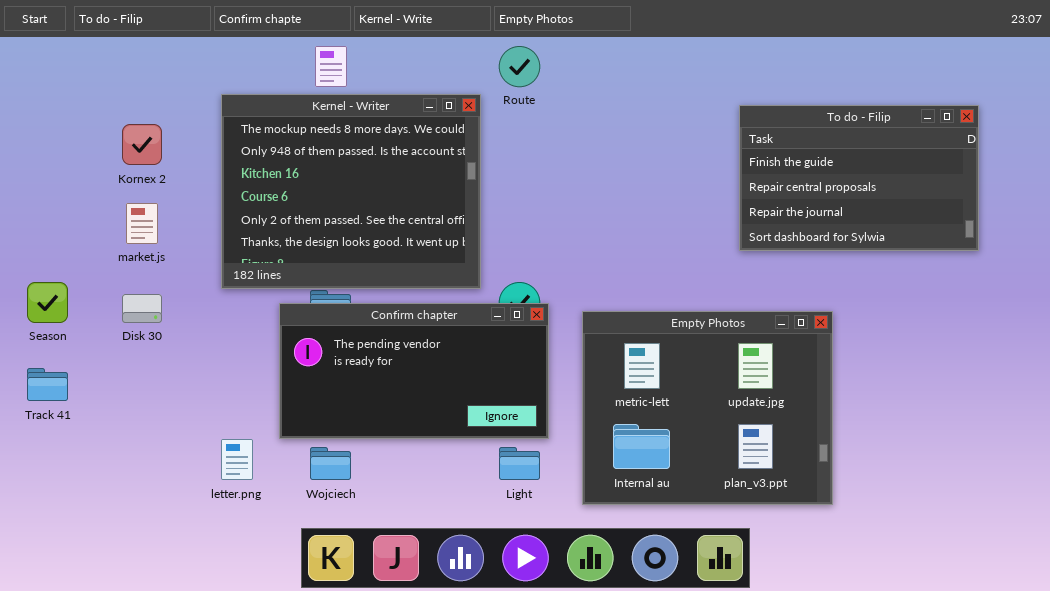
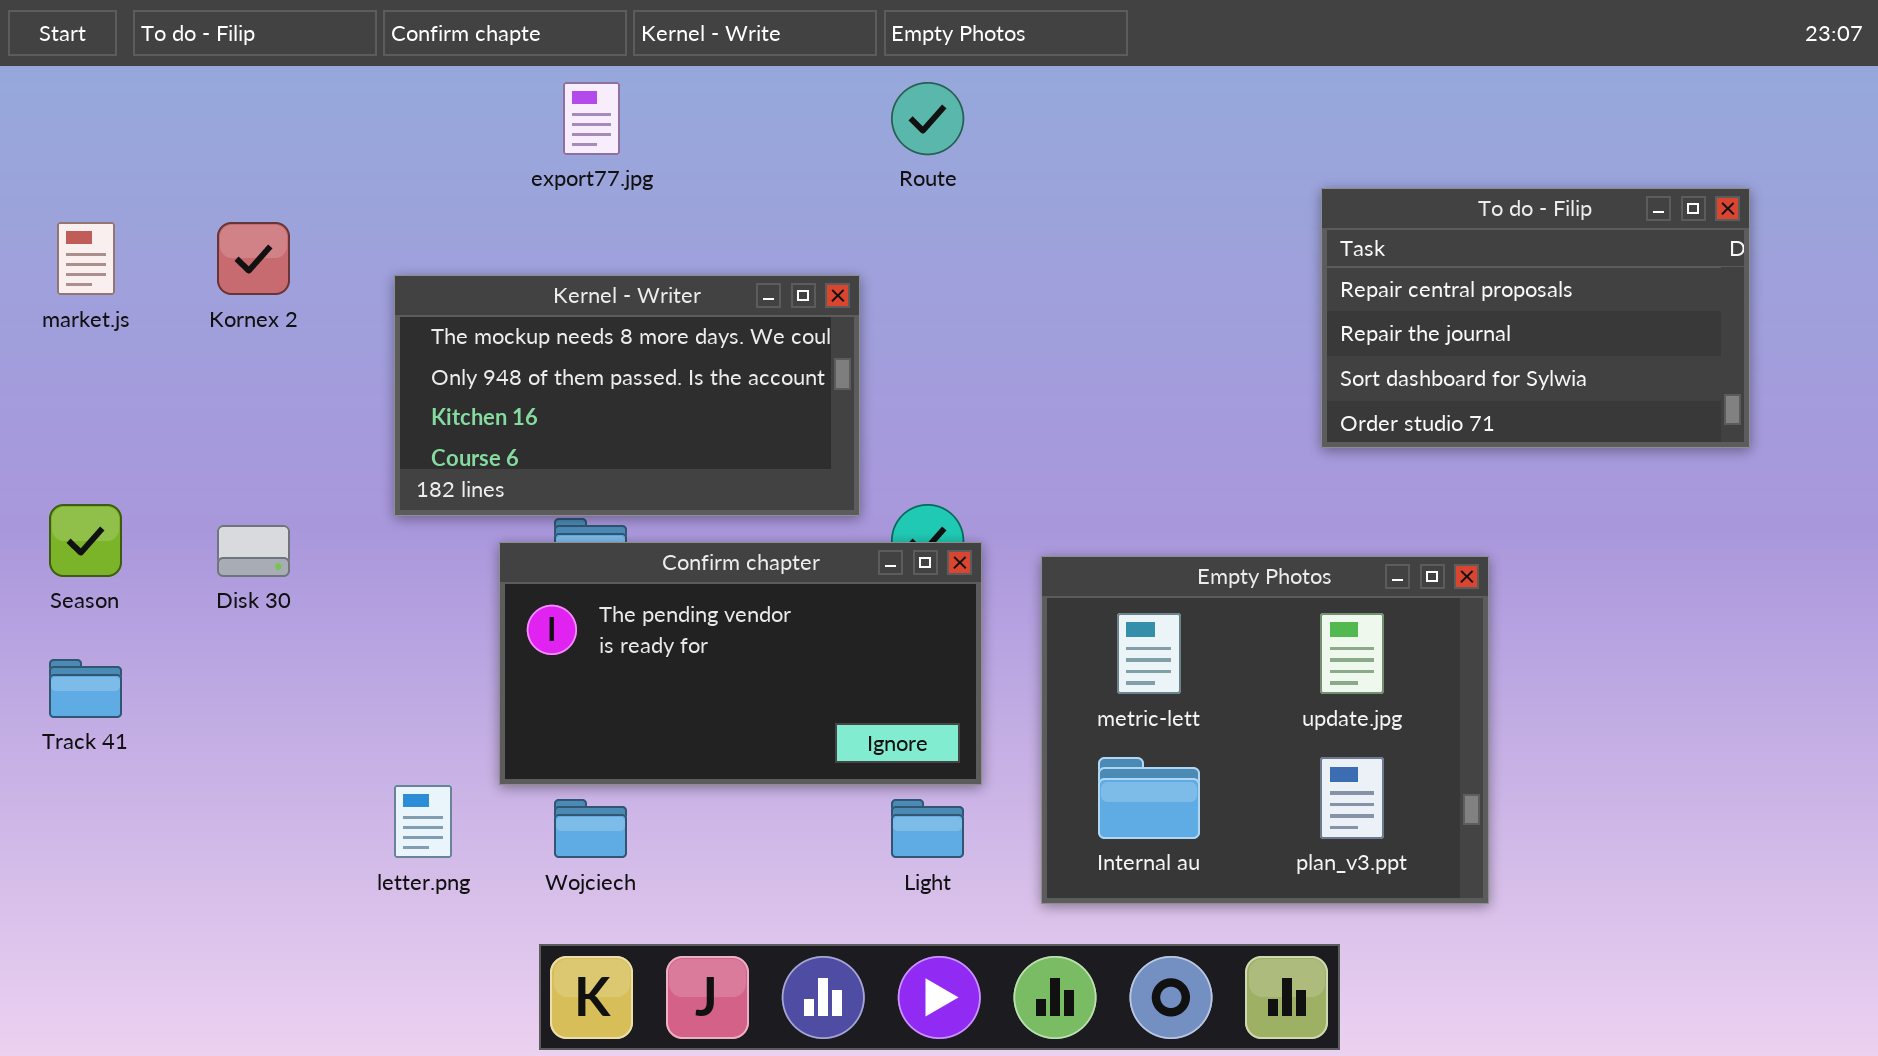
Kernel - Writer: [221,94,481,289] -> [394,275,860,516], resized
To do - Filip: [739,105,979,251] -> [1321,188,1750,448], scrolled down 1 row
market.js: [126,203,158,244] -> [57,222,115,295], moved

